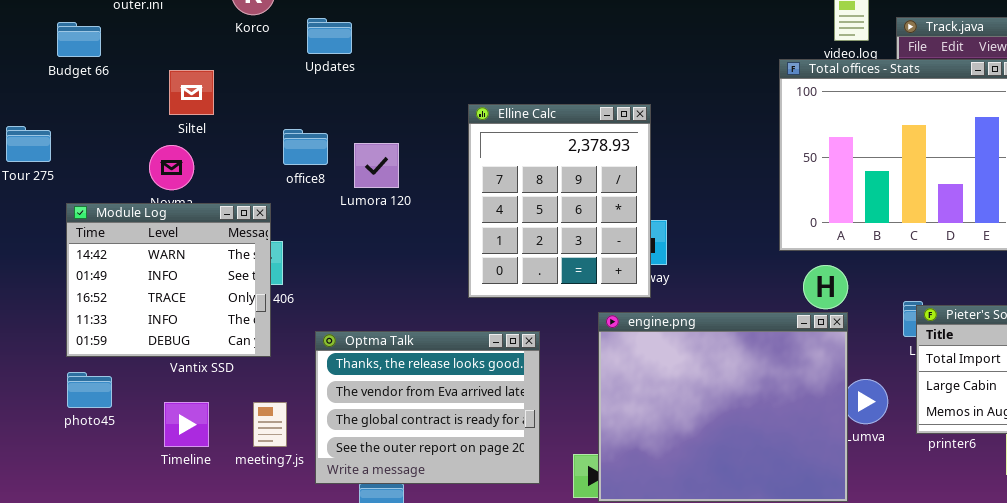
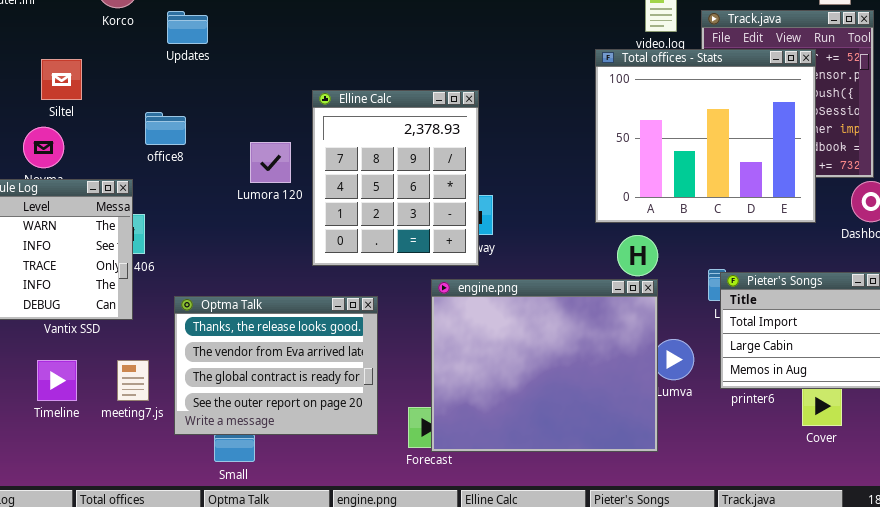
Lumora 120: [354,143,399,188] -> [250,142,291,183], moved

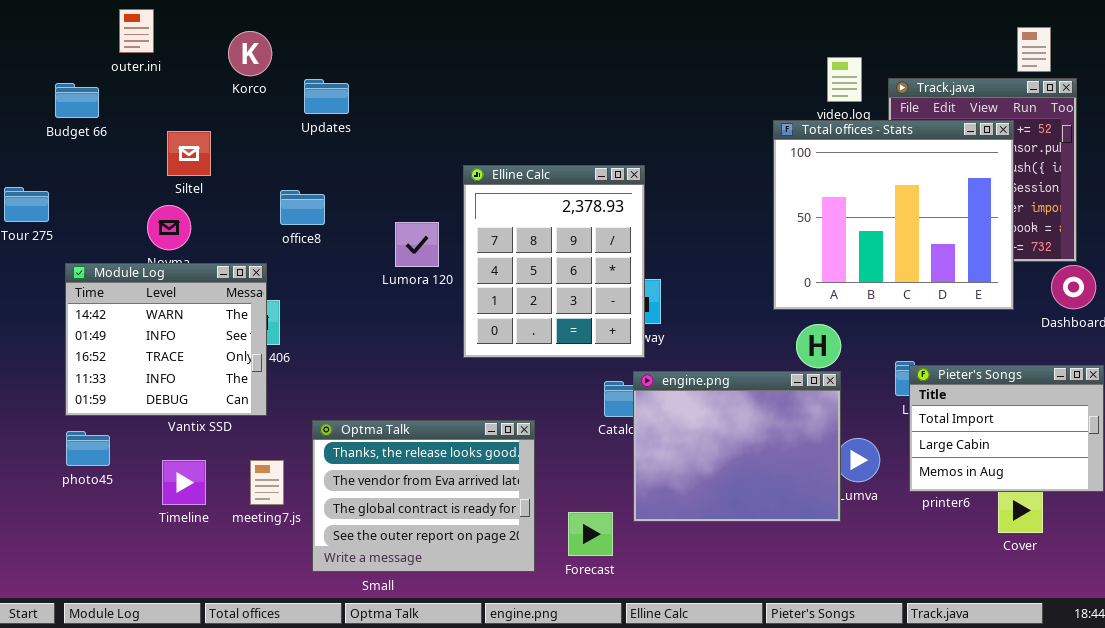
engine.png: [431,279,658,452] -> [633,371,841,522], resized
Optma Talk: [174,296,378,435] -> [312,420,535,572], moved

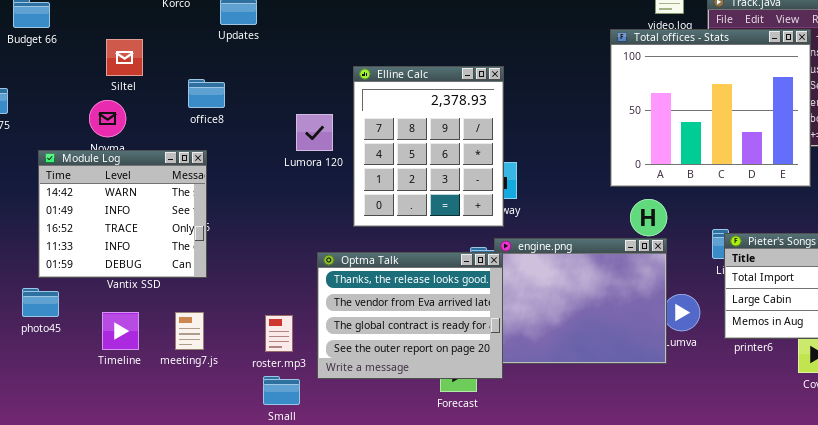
office8: [280,190,325,225] -> [188,79,225,108], moved
Module Log: [65,263,267,416] -> [38,150,207,278], moved
Optma Talk: [312,420,535,572] -> [317,252,503,379], moved

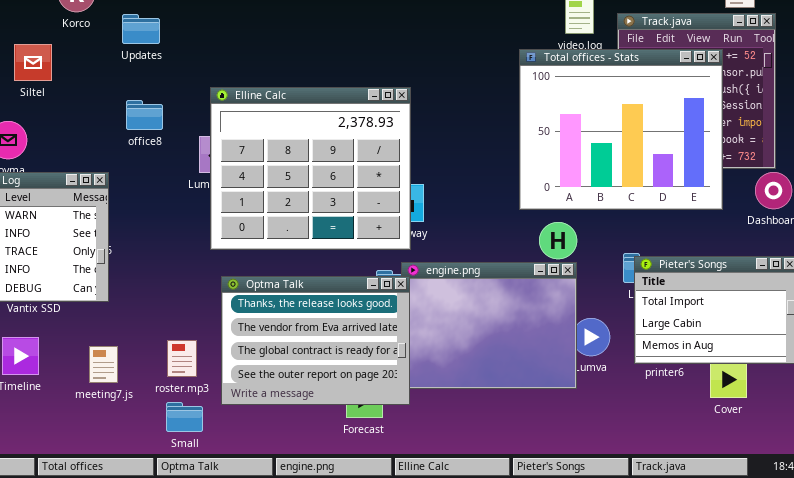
Siltel: [106,39,143,76] -> [14,44,52,81], moved
Elline Calc: [353,66,504,227] -> [210,87,411,250], resized
office8: [188,79,225,108] -> [126,100,163,130], moved
meeting7.js: [175,312,204,350] -> [89,346,118,383], moved

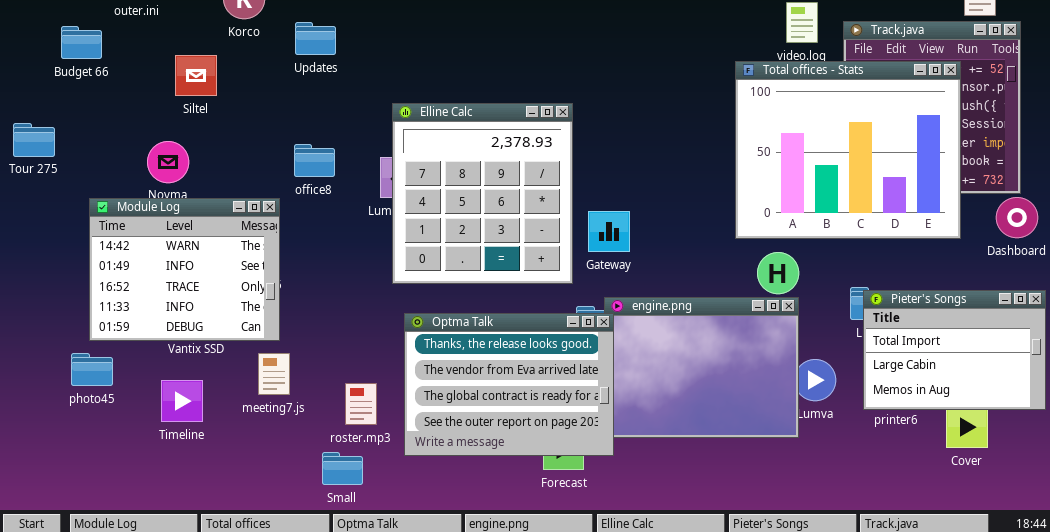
Elline Calc: [210,87,411,250] -> [392,103,573,284], resized
office8: [126,100,163,130] -> [294,144,335,177], moved
meeting7.js: [89,346,118,383] -> [258,353,290,395], moved
Small: [166,402,203,432] -> [322,452,363,485], moved

